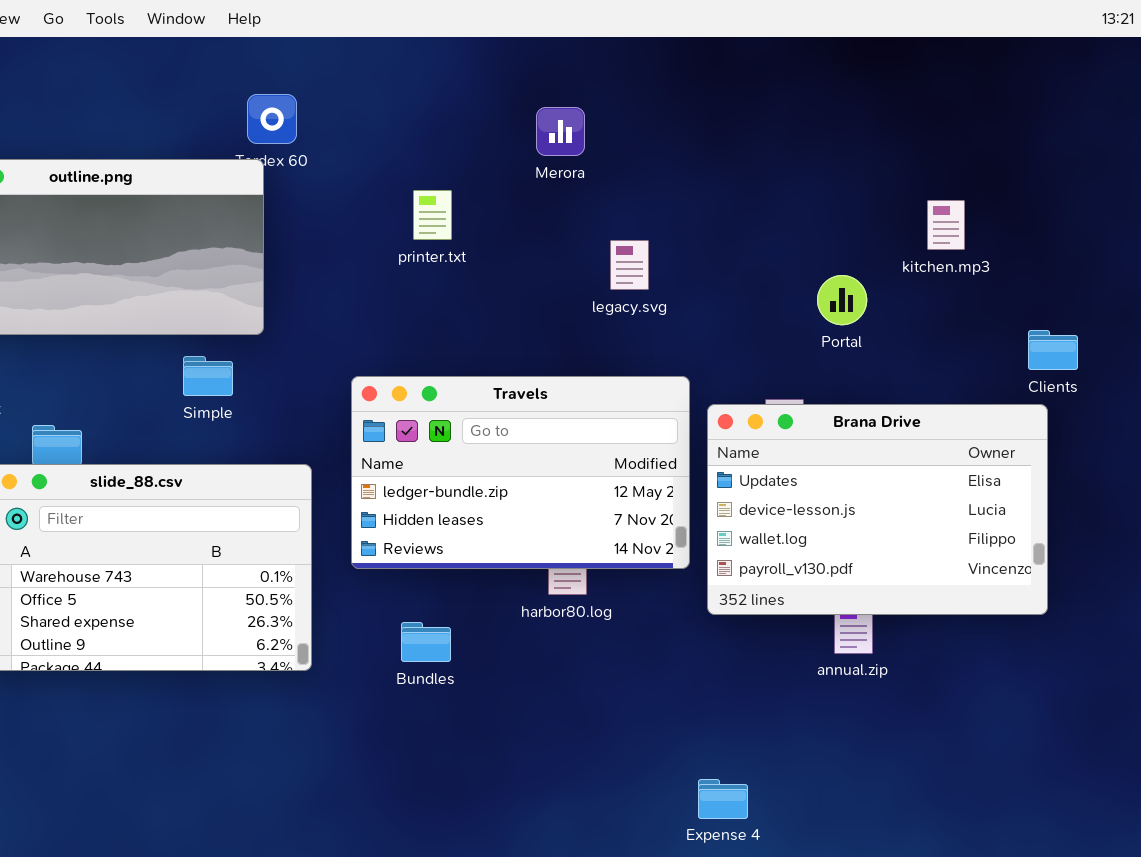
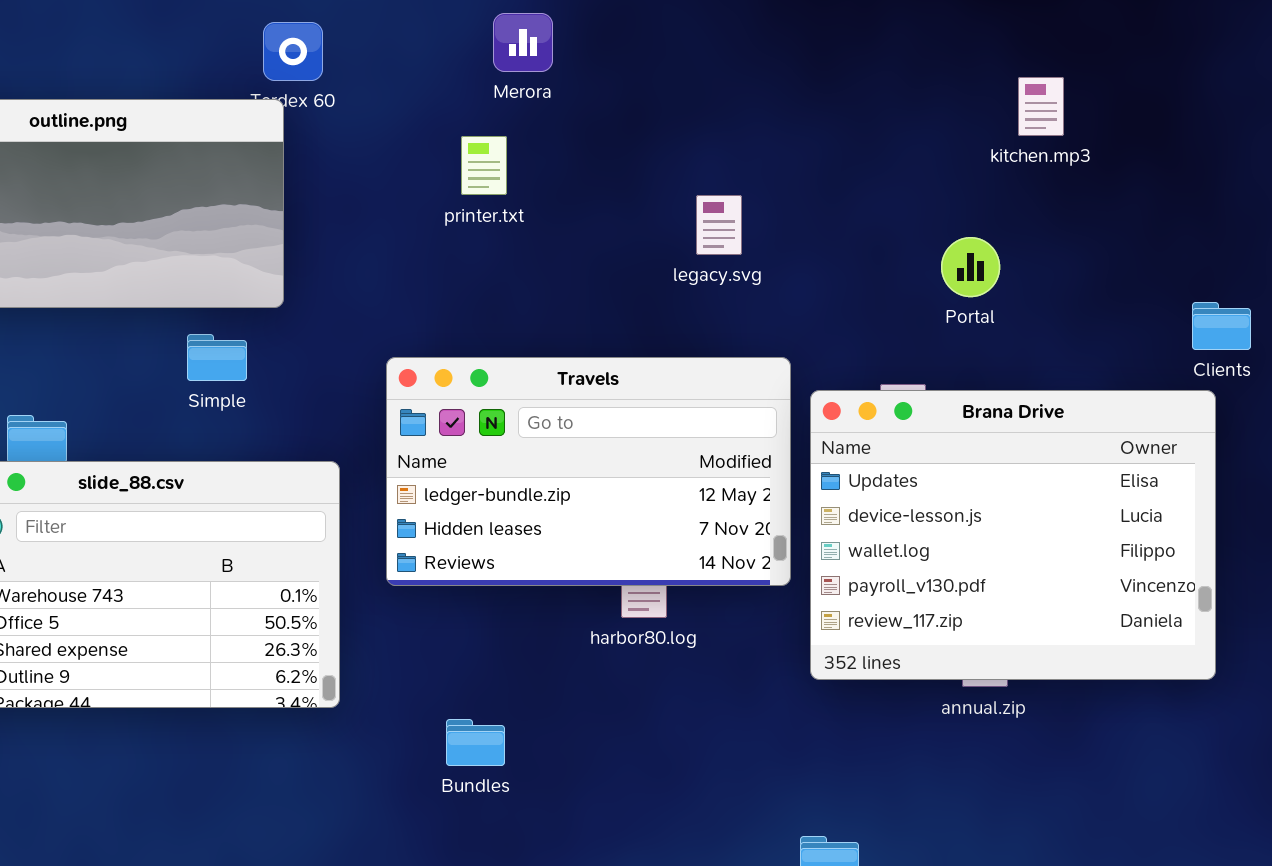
Merora: [536,107,585,156] -> [493,13,553,72], moved
kitchen.mp3: [927,200,965,250] -> [1018,77,1064,136], moved
Brana Drive: [707,404,1048,615] -> [810,390,1216,680], resized
Bundles: [401,622,451,662] -> [446,719,505,766], moved

